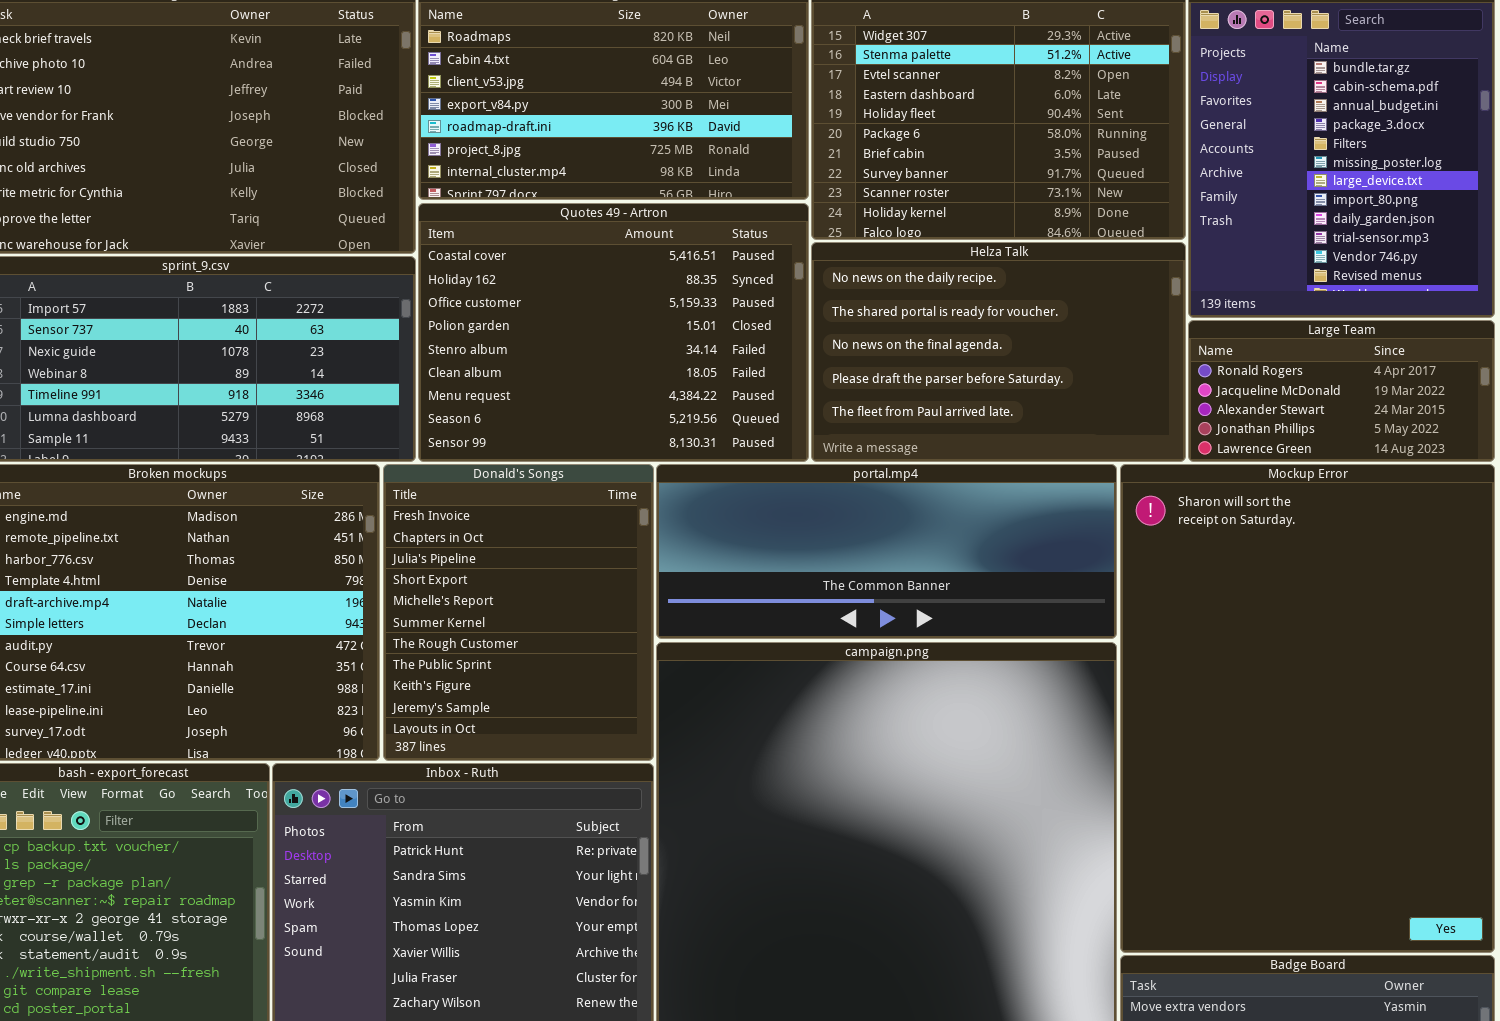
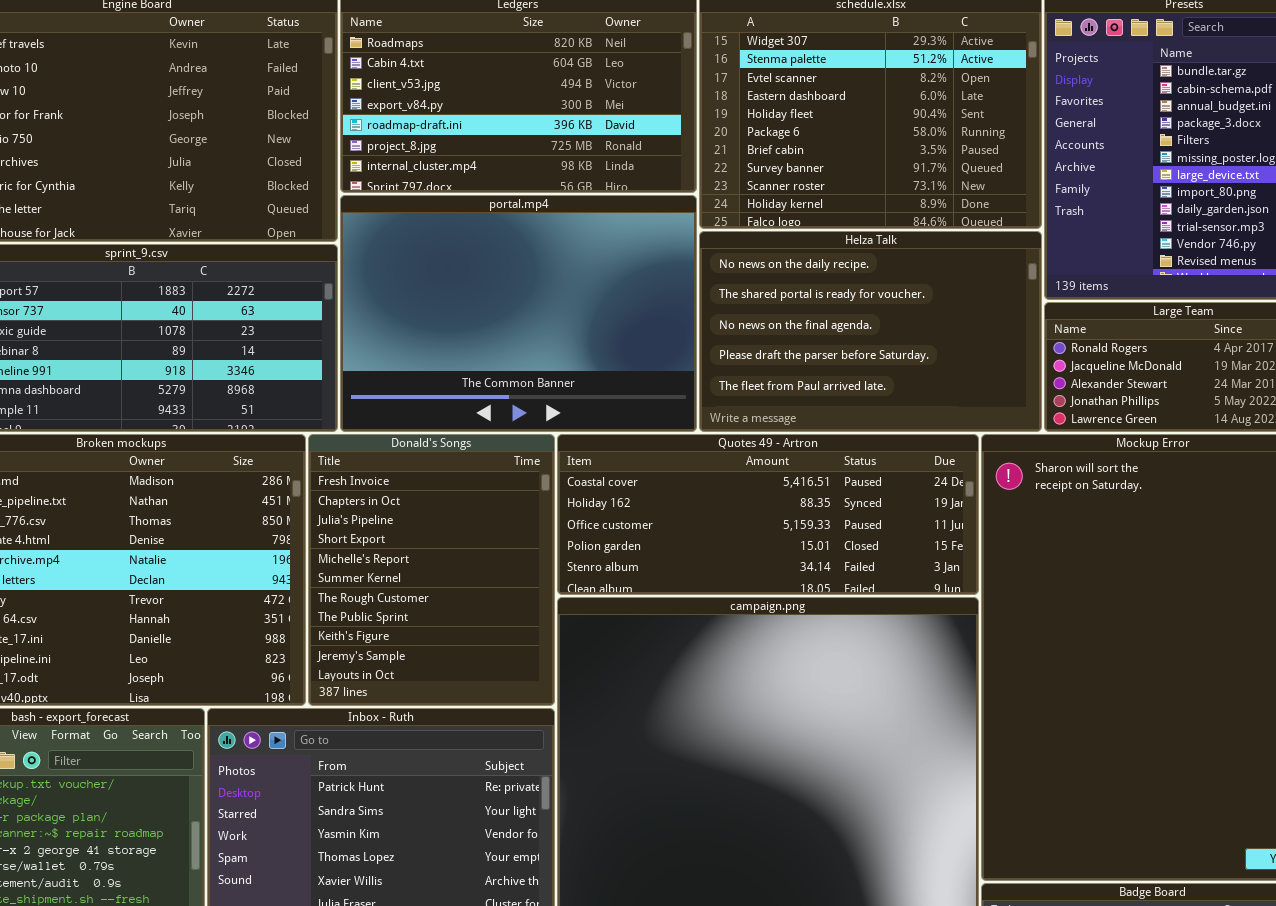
Quotes 49 - Artron: [418,203,809,462] -> [557,434,979,595], moved, resized
portal.mp4: [656,464,1117,639] -> [340,195,697,432], moved, resized

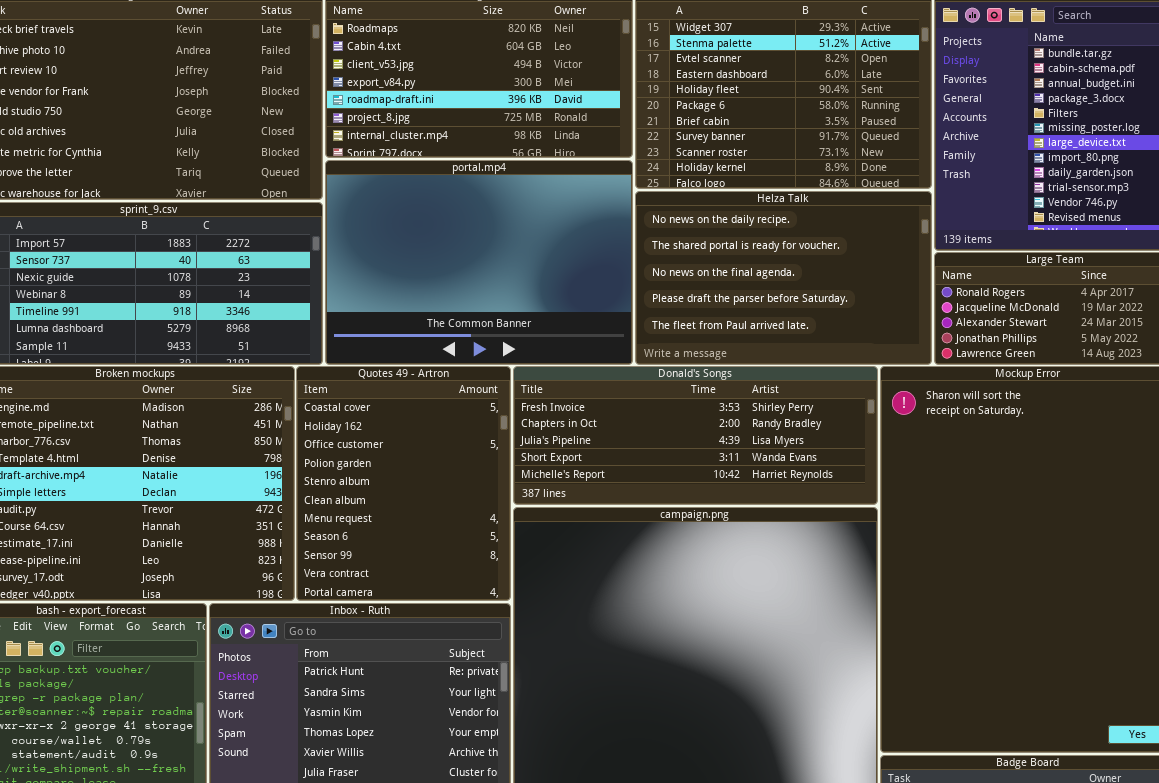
Donald's Songs: [308,434,555,706] -> [513,366,878,505], moved, resized
Quotes 49 - Artron: [557,434,979,595] -> [296,366,511,601], moved, resized

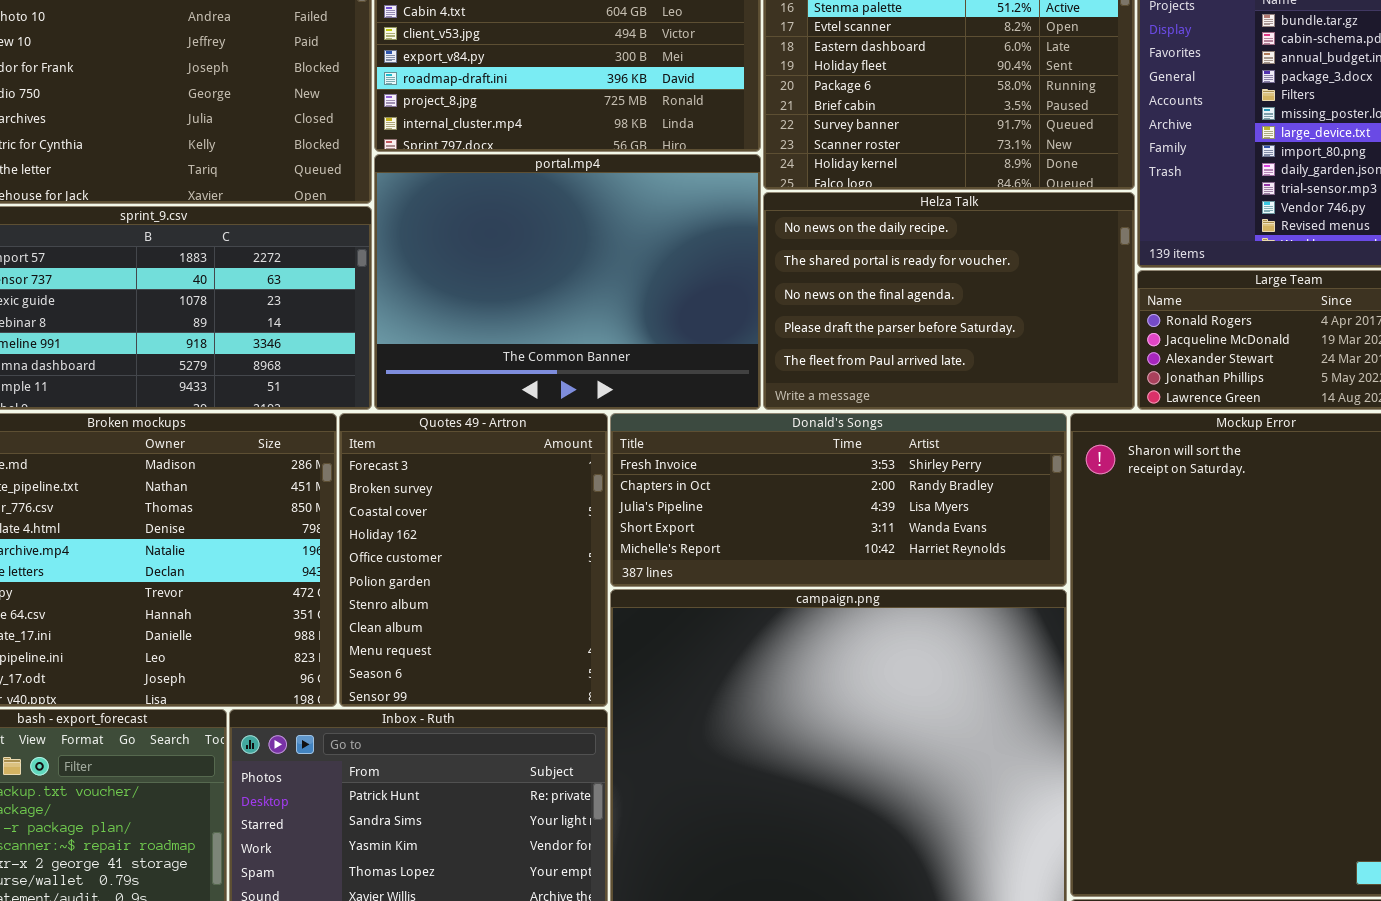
Quotes 49 - Artron: [296,366,511,601] -> [339,413,608,707], scrolled up 2 rows

